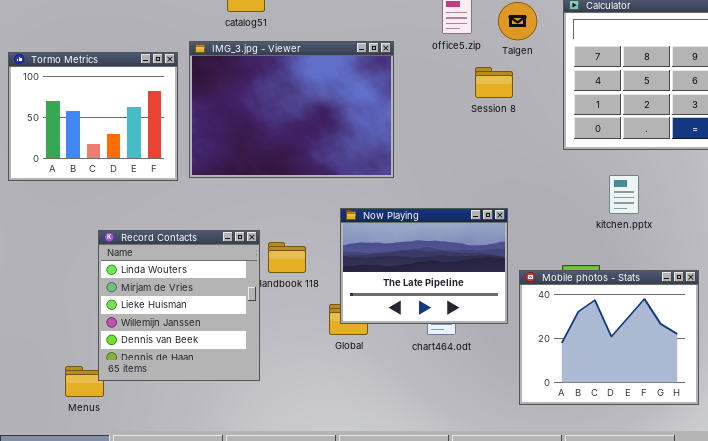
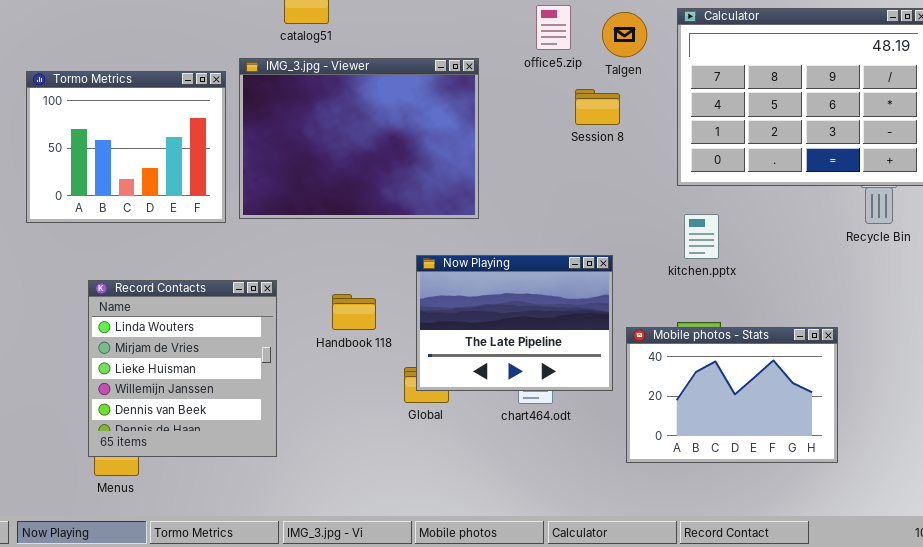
kitchen.pptx: [609,175,639,214] -> [684,214,719,259], moved
Record Contacts: [98,230,260,381] -> [88,280,277,457], moved
Mobile photos - Stats: [519,270,699,405] -> [626,327,838,463], resized

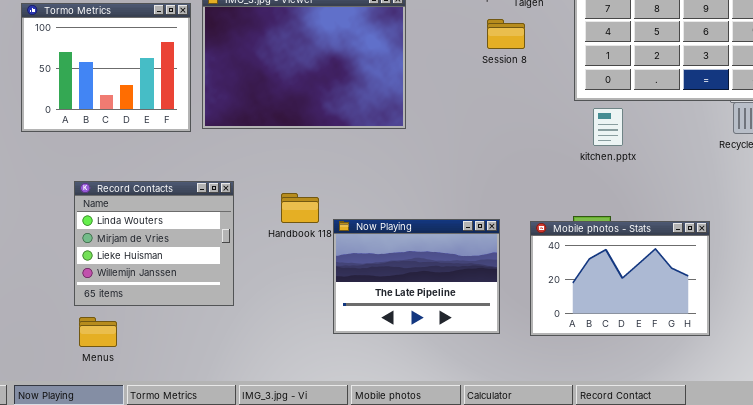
kitchen.pptx: [684,214,719,259] -> [593,108,623,146], moved
Now Playing: [416,255,613,391] -> [333,219,500,334], moved
Record Contacts: [88,280,277,457] -> [74,181,234,306], resized

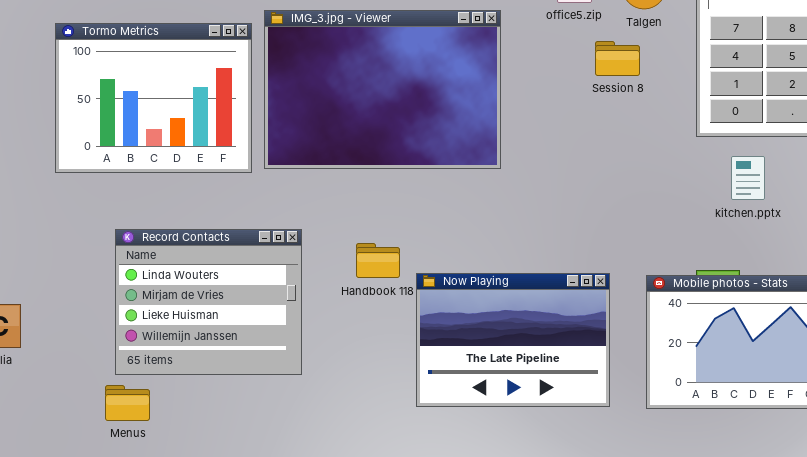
kitchen.pptx: [593,108,623,146] -> [731,156,765,200], moved
Menus: [79,317,117,347] -> [105,385,150,421], moved

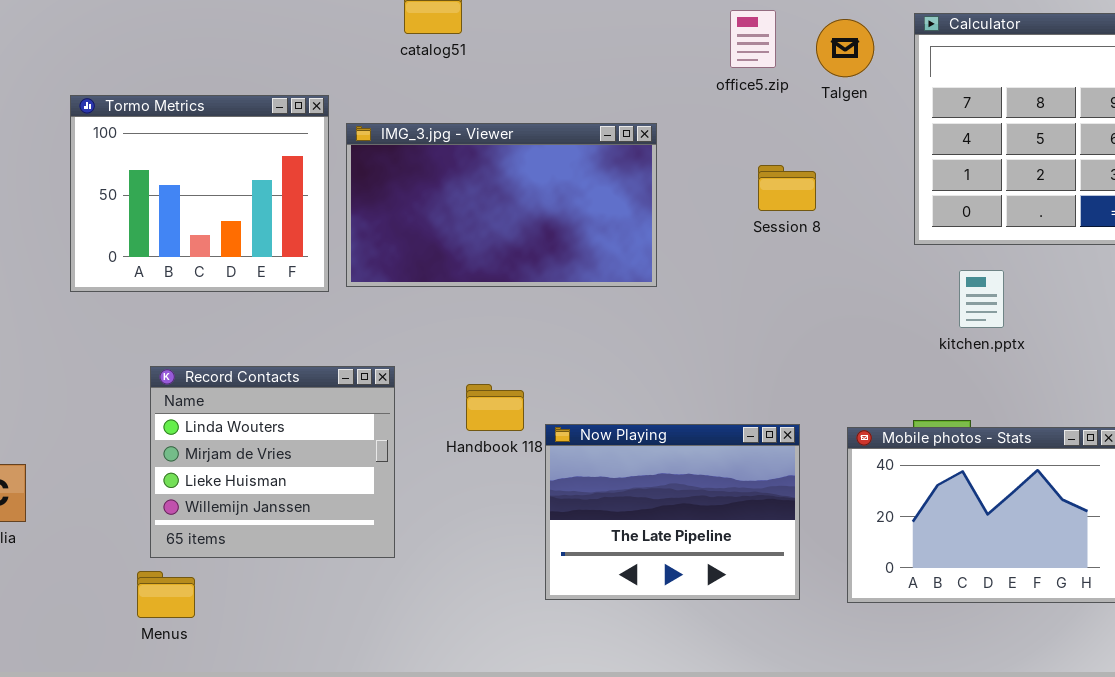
IMG_3.jpg - Viewer: [264,10,501,169] -> [346,123,657,287], resized
Session 8: [595,41,640,76] -> [758,165,816,211], moved

